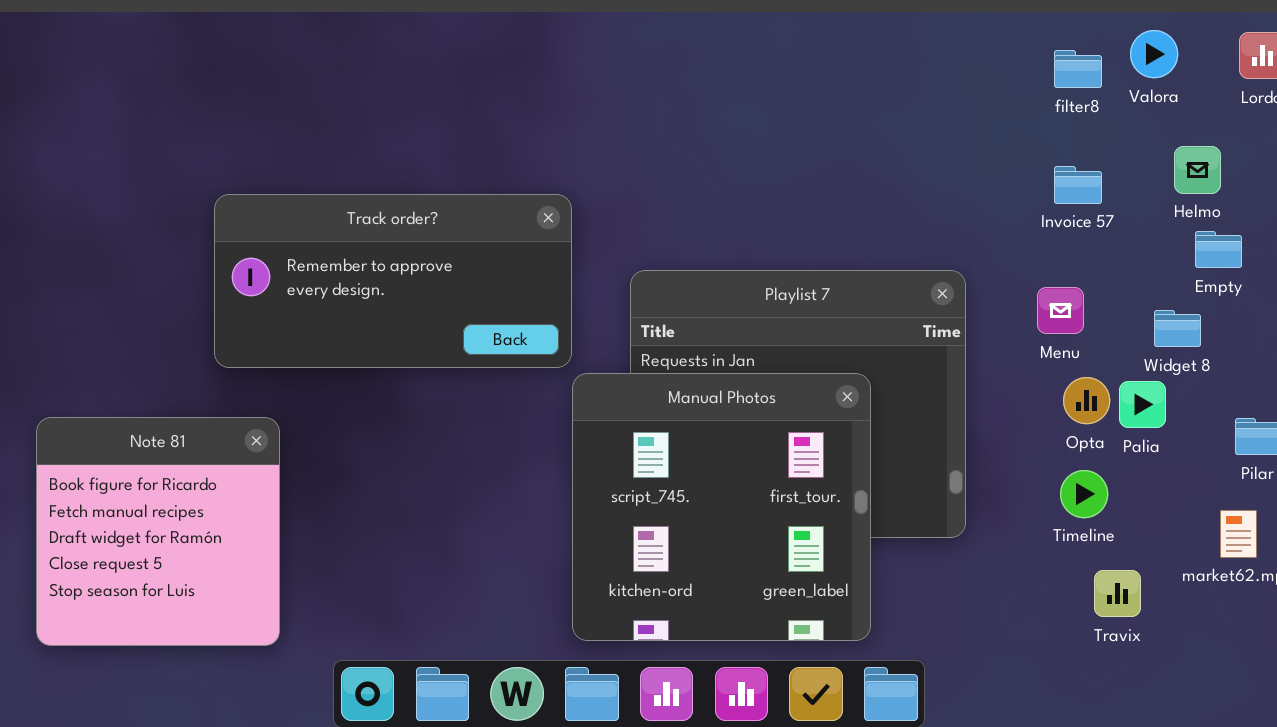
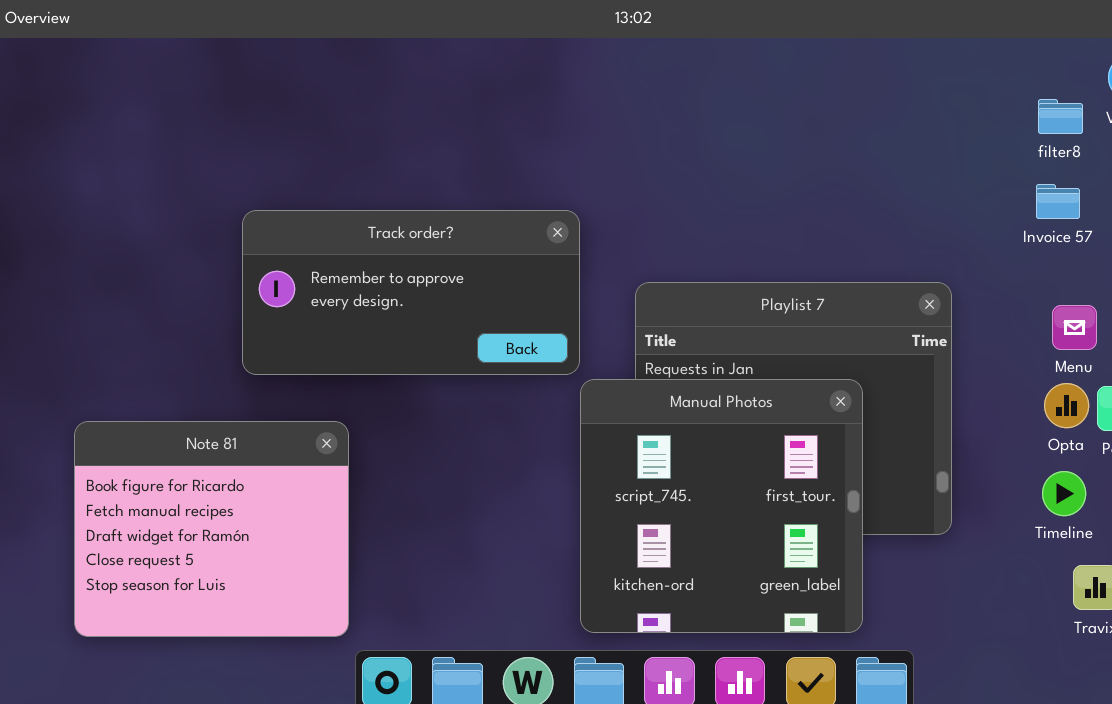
filter8: [1054,50,1102,88] -> [1038,99,1083,134], moved
Menu: [1037,287,1084,334] -> [1052,305,1097,350], moved
Note 81: [36,417,280,646] -> [74,421,349,637], resized

